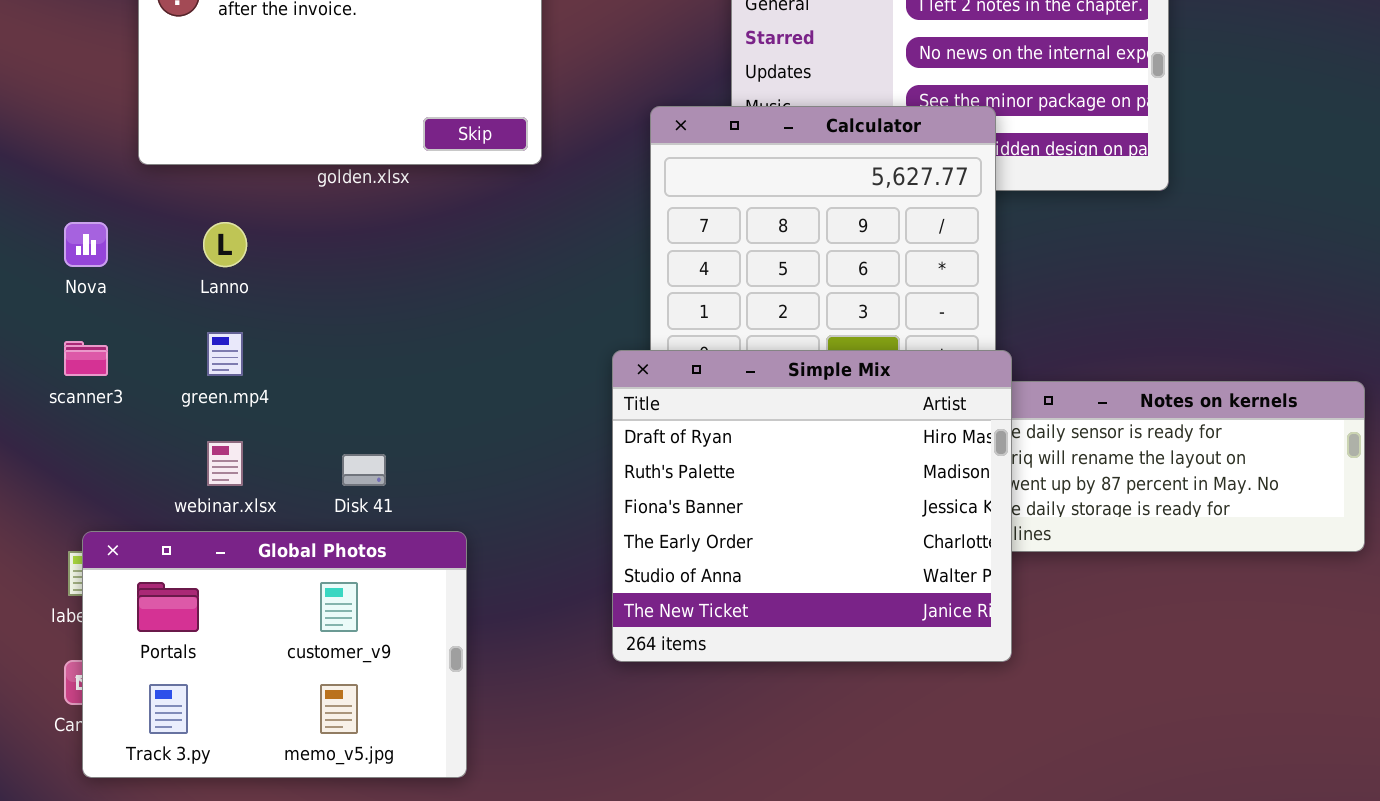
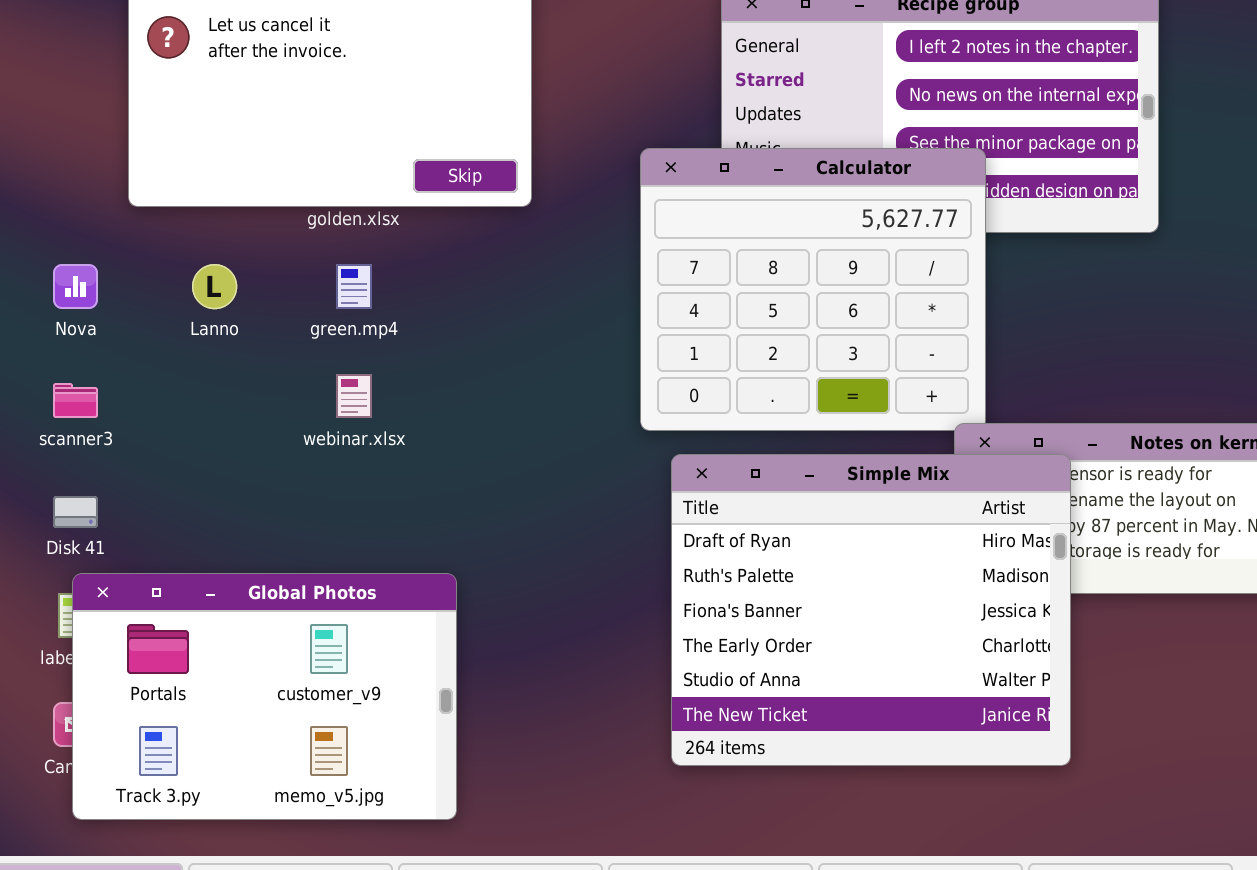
green.mp4: [207,332,243,376] -> [336,264,372,309], moved
Simple Mix: [612,350,1012,662] -> [671,454,1071,766], moved
webinar.xlsx: [207,441,243,486] -> [336,374,372,418], moved
Disk 41: [342,454,386,486] -> [53,496,98,528], moved

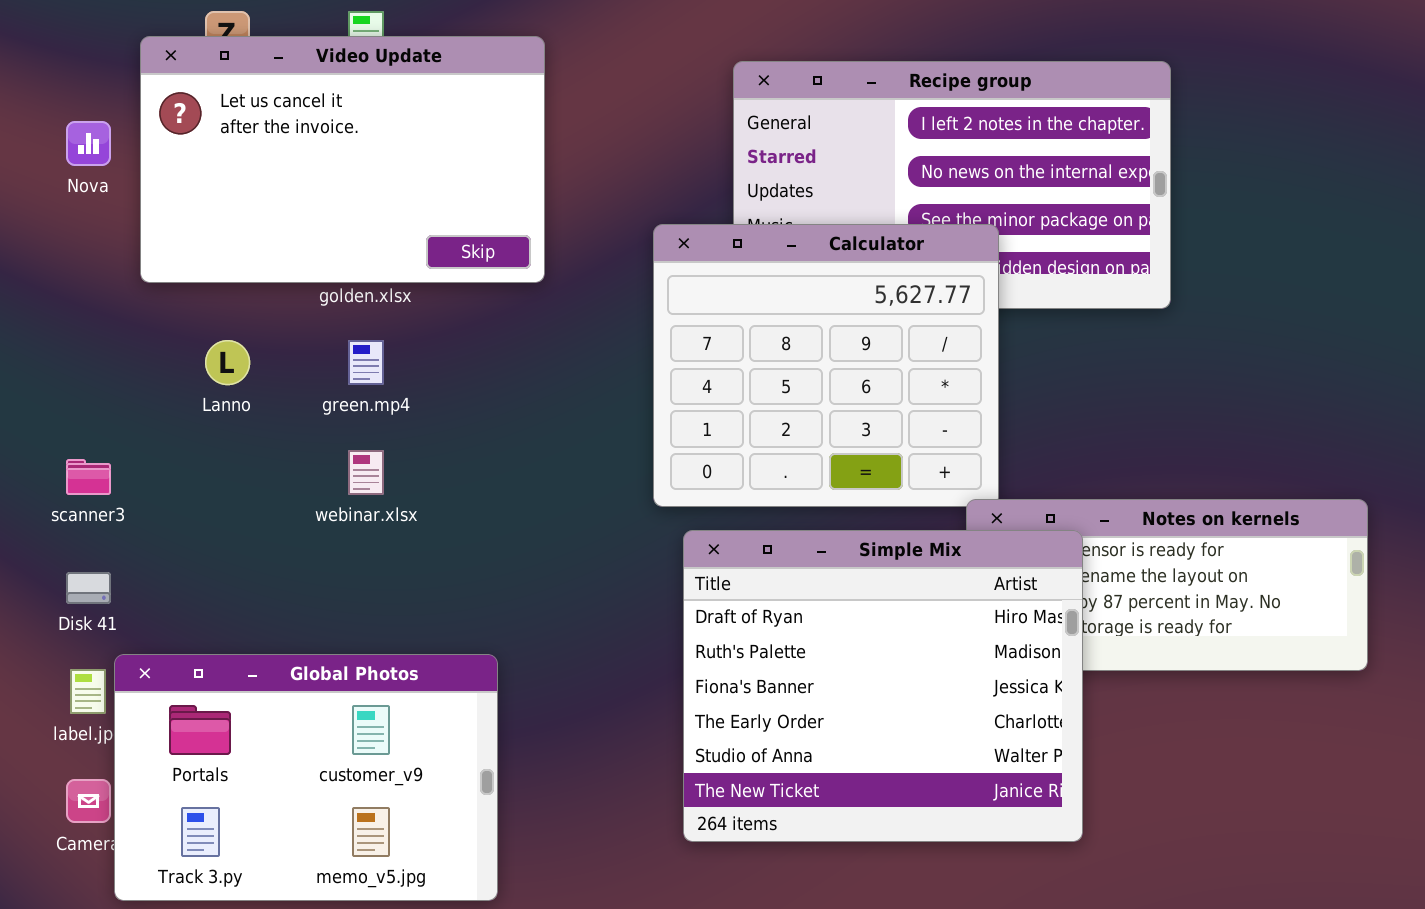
Nova: [53,264,98,309] -> [66,121,111,166], moved
Global Photos: [72,573,457,820] -> [114,654,498,901], moved

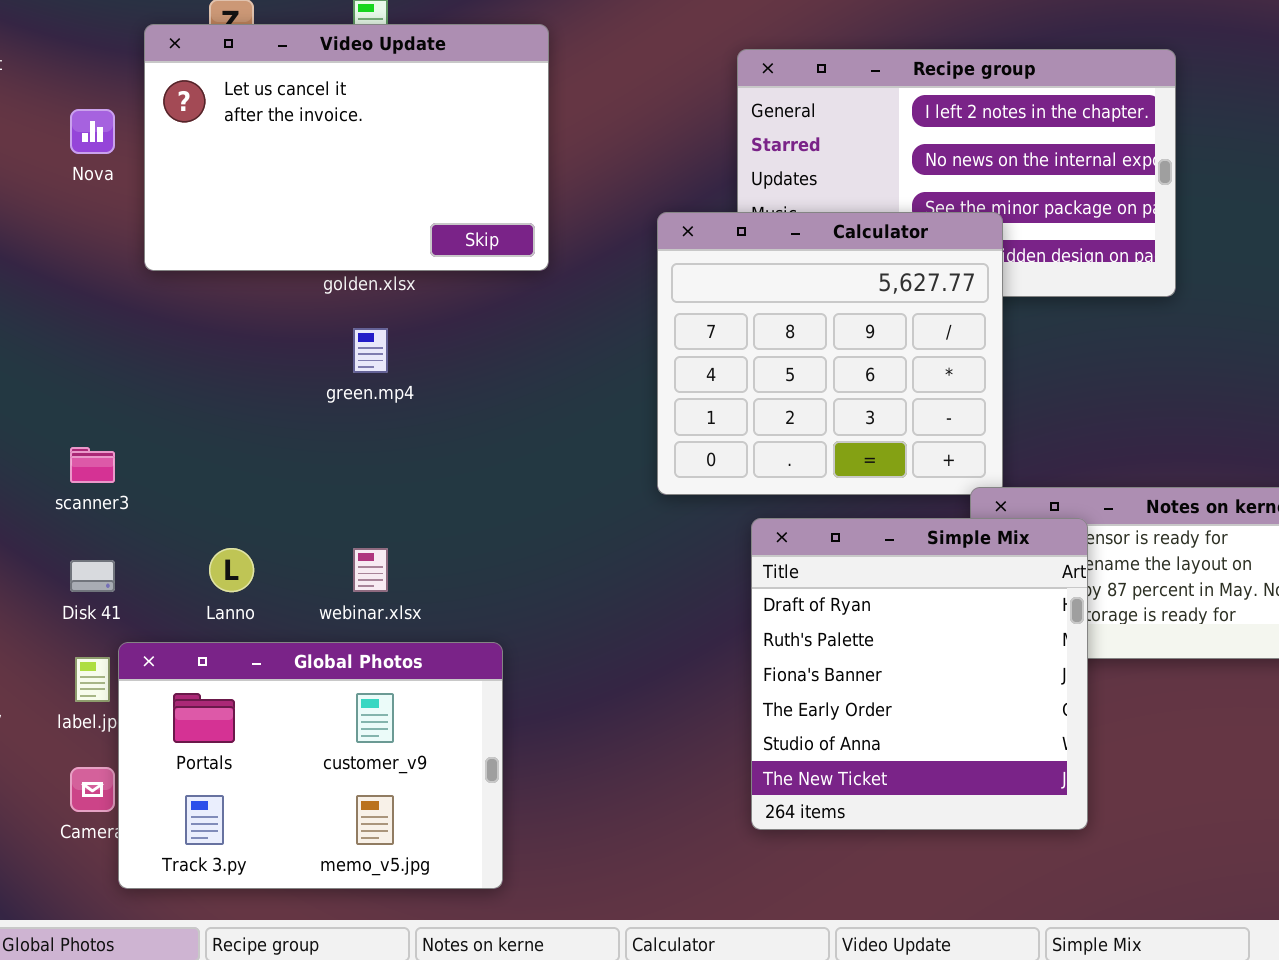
Lanno: [205,340,250,385] -> [209,548,254,592], moved
webinar.xlsx: [348,450,384,495] -> [353,548,388,592], moved
Simple Mix: [683,530,1083,842] -> [751,518,1088,830], resized

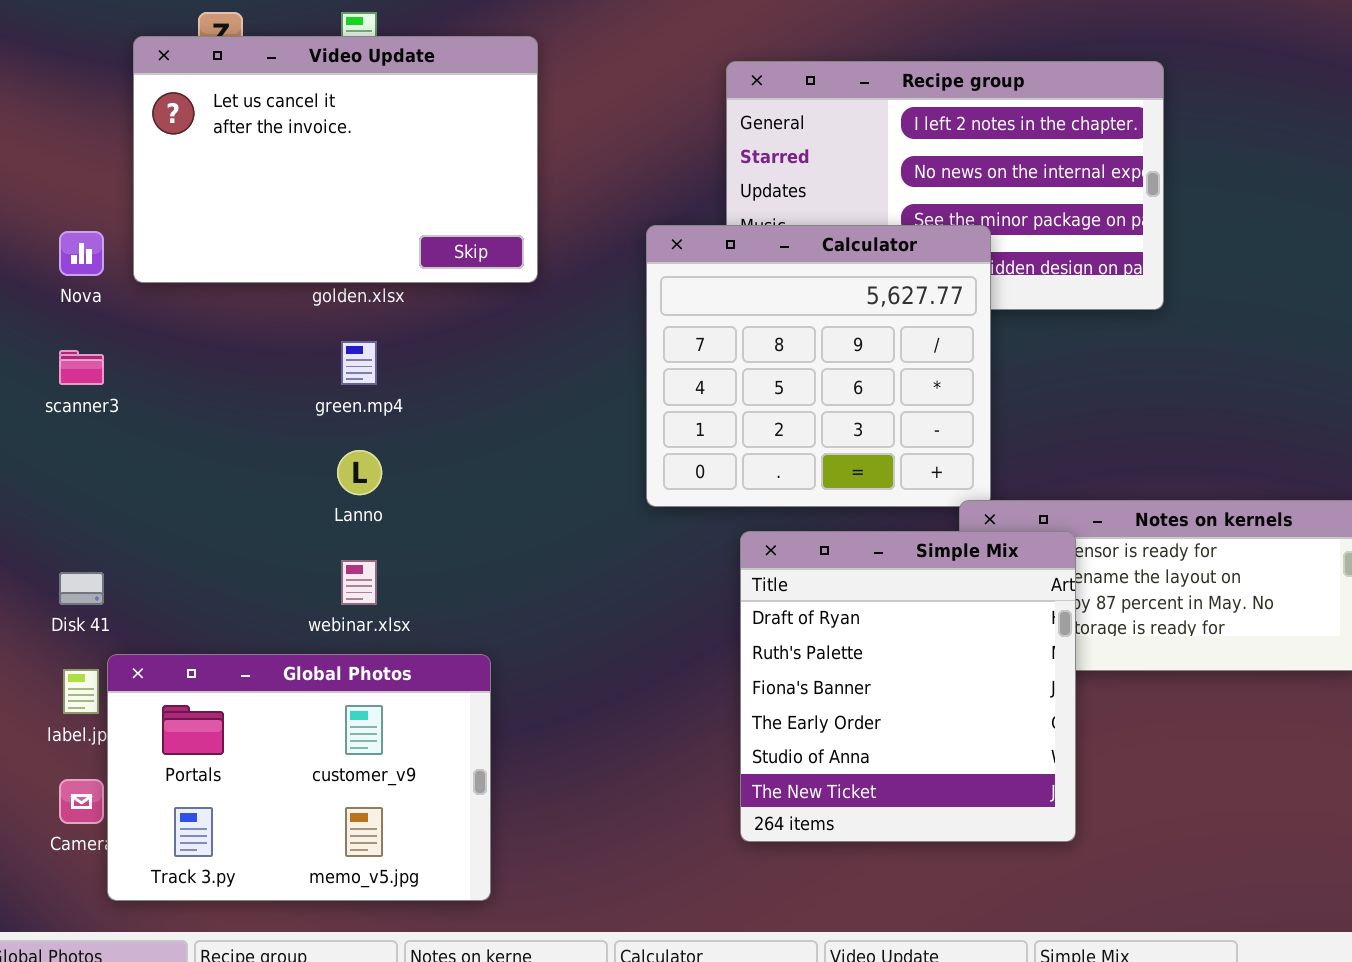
Nova: [70,109,115,154] -> [59,231,104,276], moved
scanner3: [70,447,115,483] -> [59,350,104,385], moved
Lanno: [209,548,254,592] -> [337,450,382,495], moved

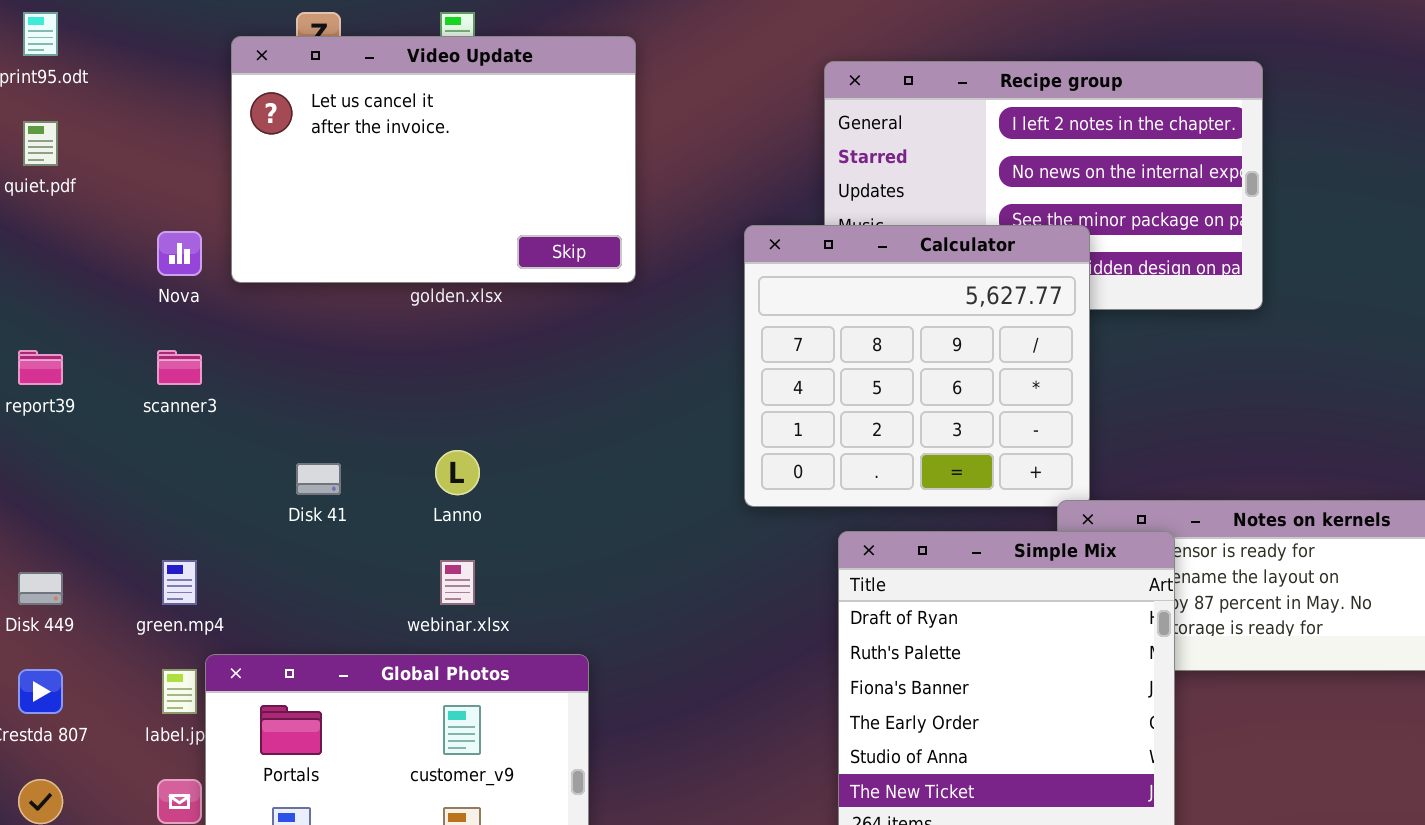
green.mp4: [341,341,377,385] -> [162,560,197,605], moved
Disk 41: [59,572,104,605] -> [296,463,341,495], moved

